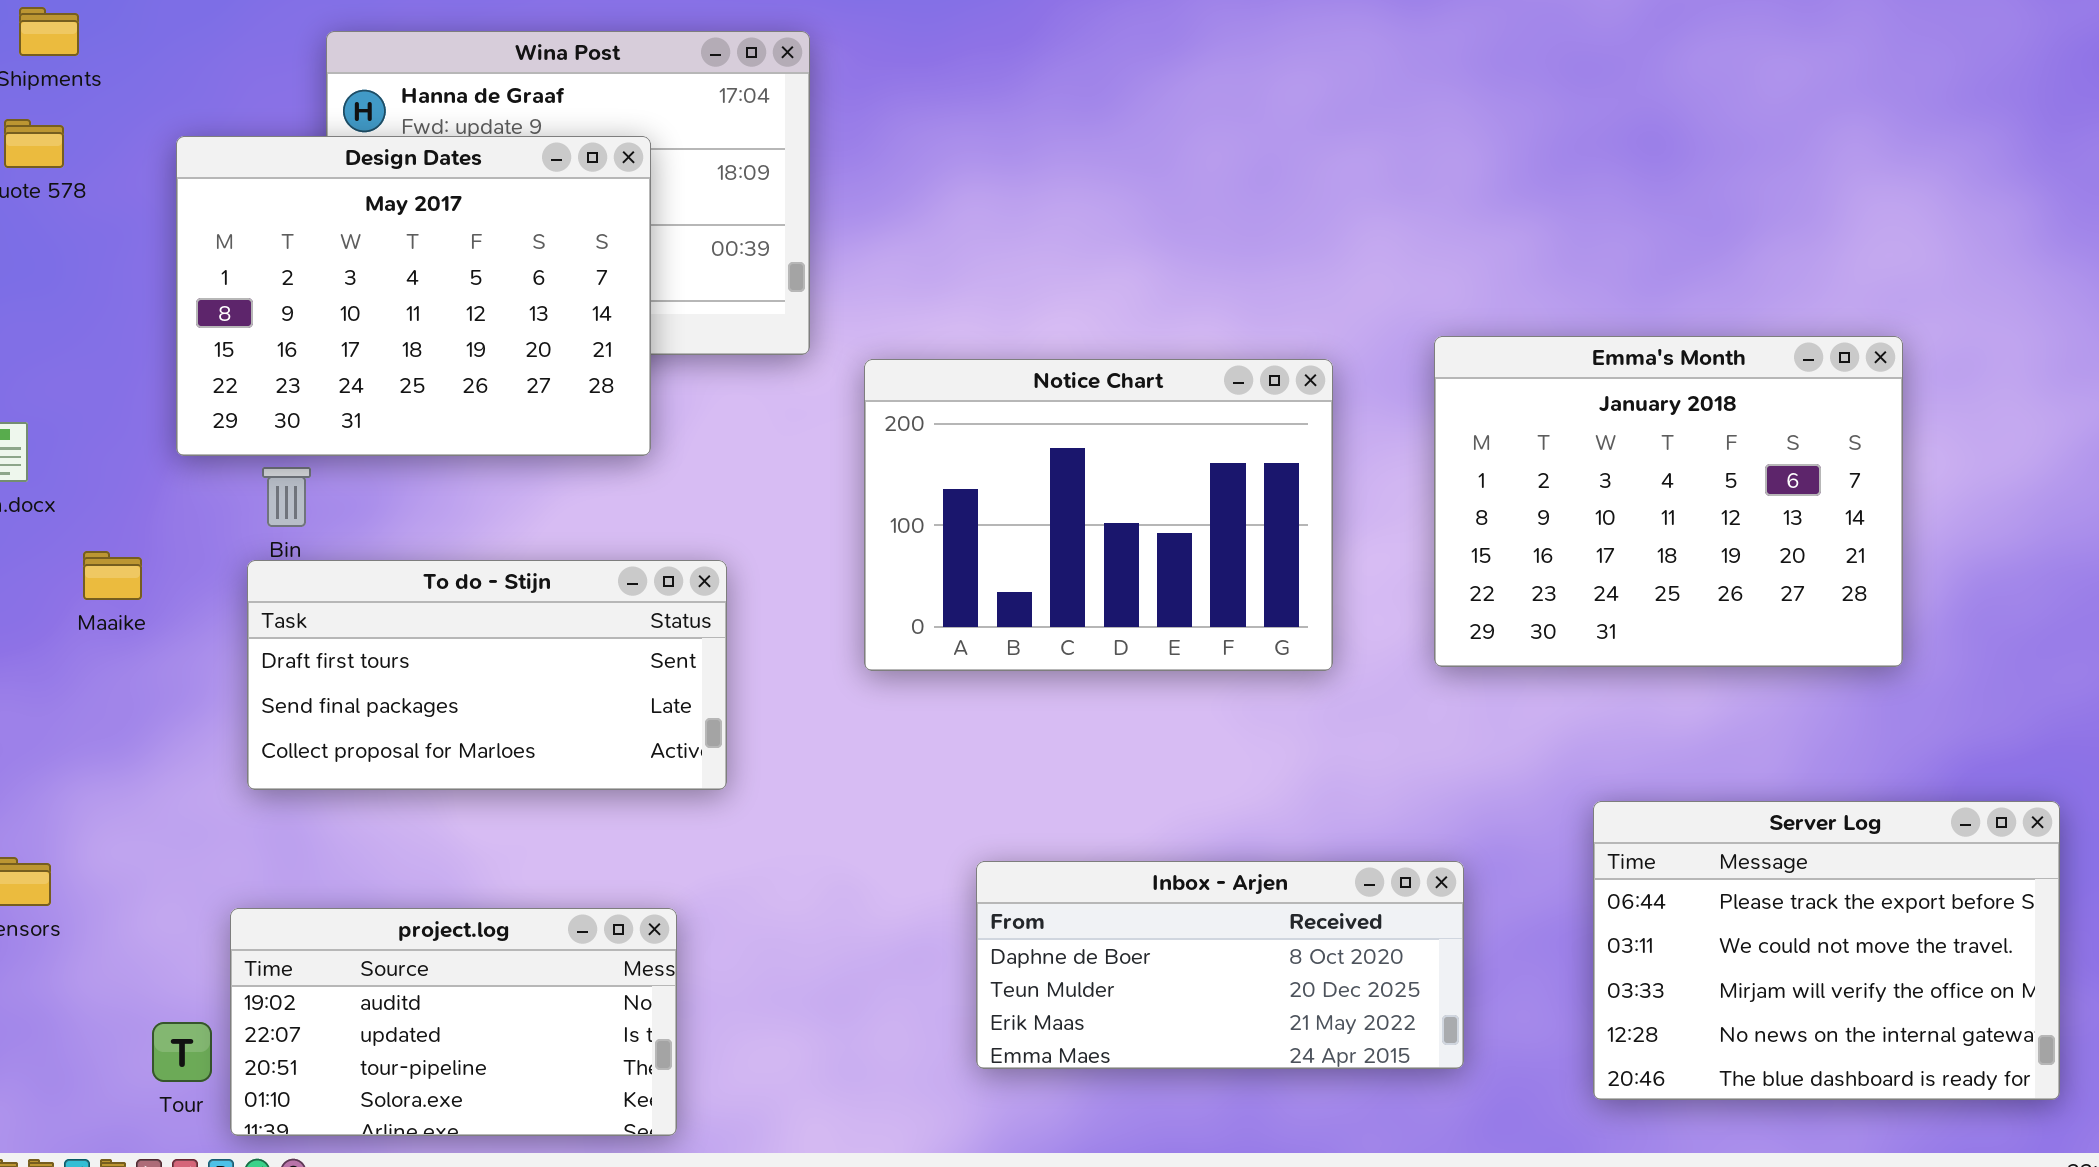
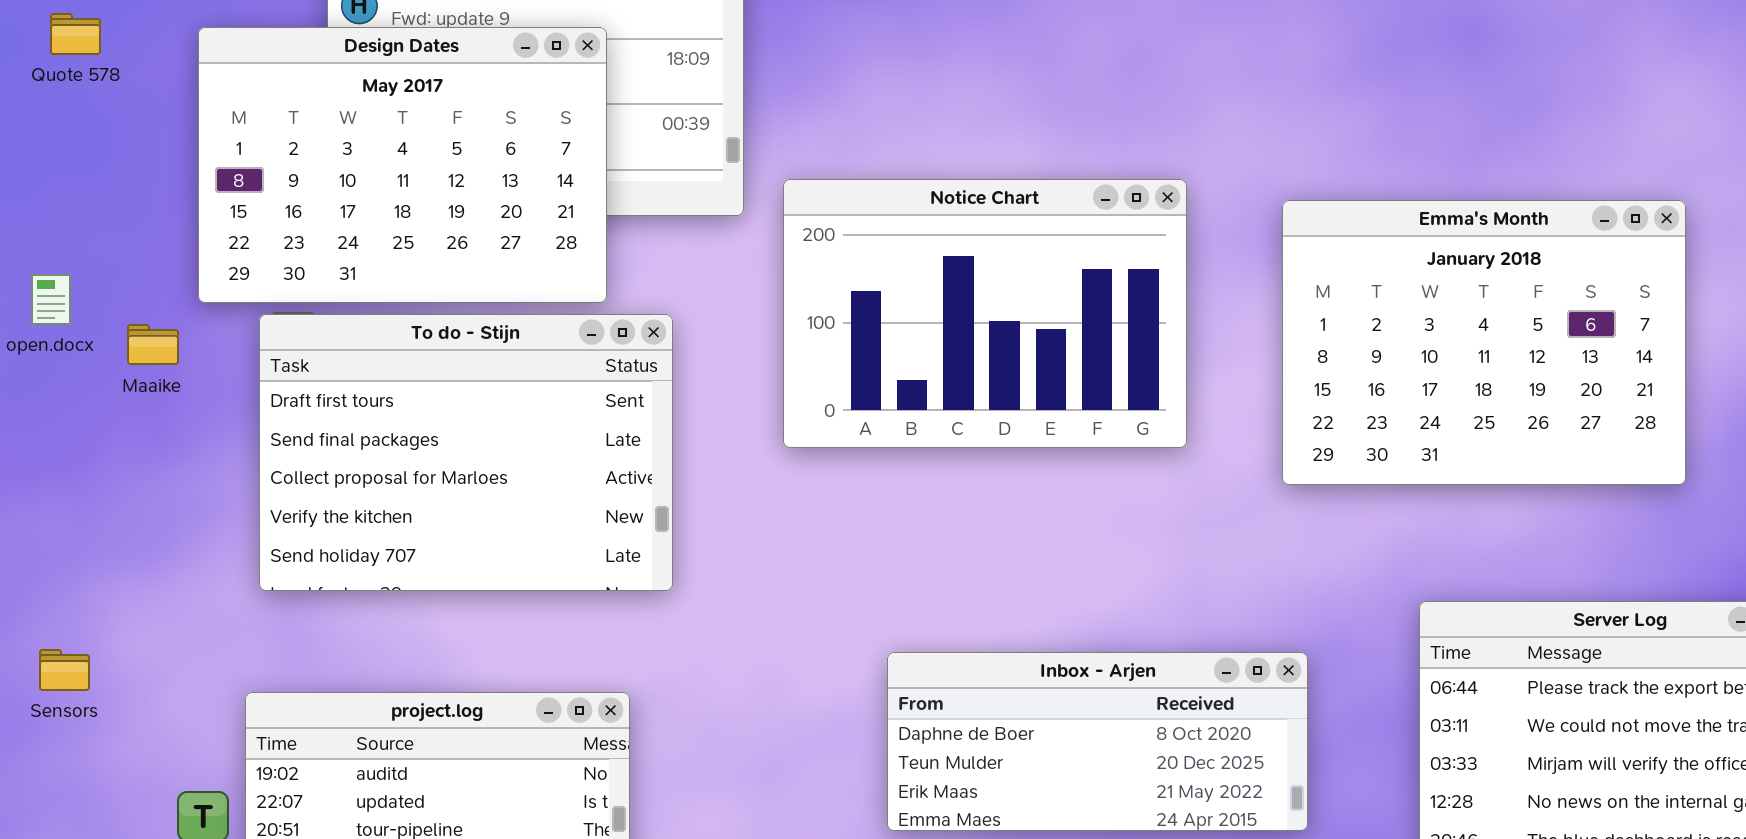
Notice Chart: [864,359,1333,671] -> [783,179,1187,448], moved
Maaike: [83,551,142,600] -> [127,324,179,365], moved
To do - Stijn: [247,560,727,790] -> [259,314,673,591], resized

